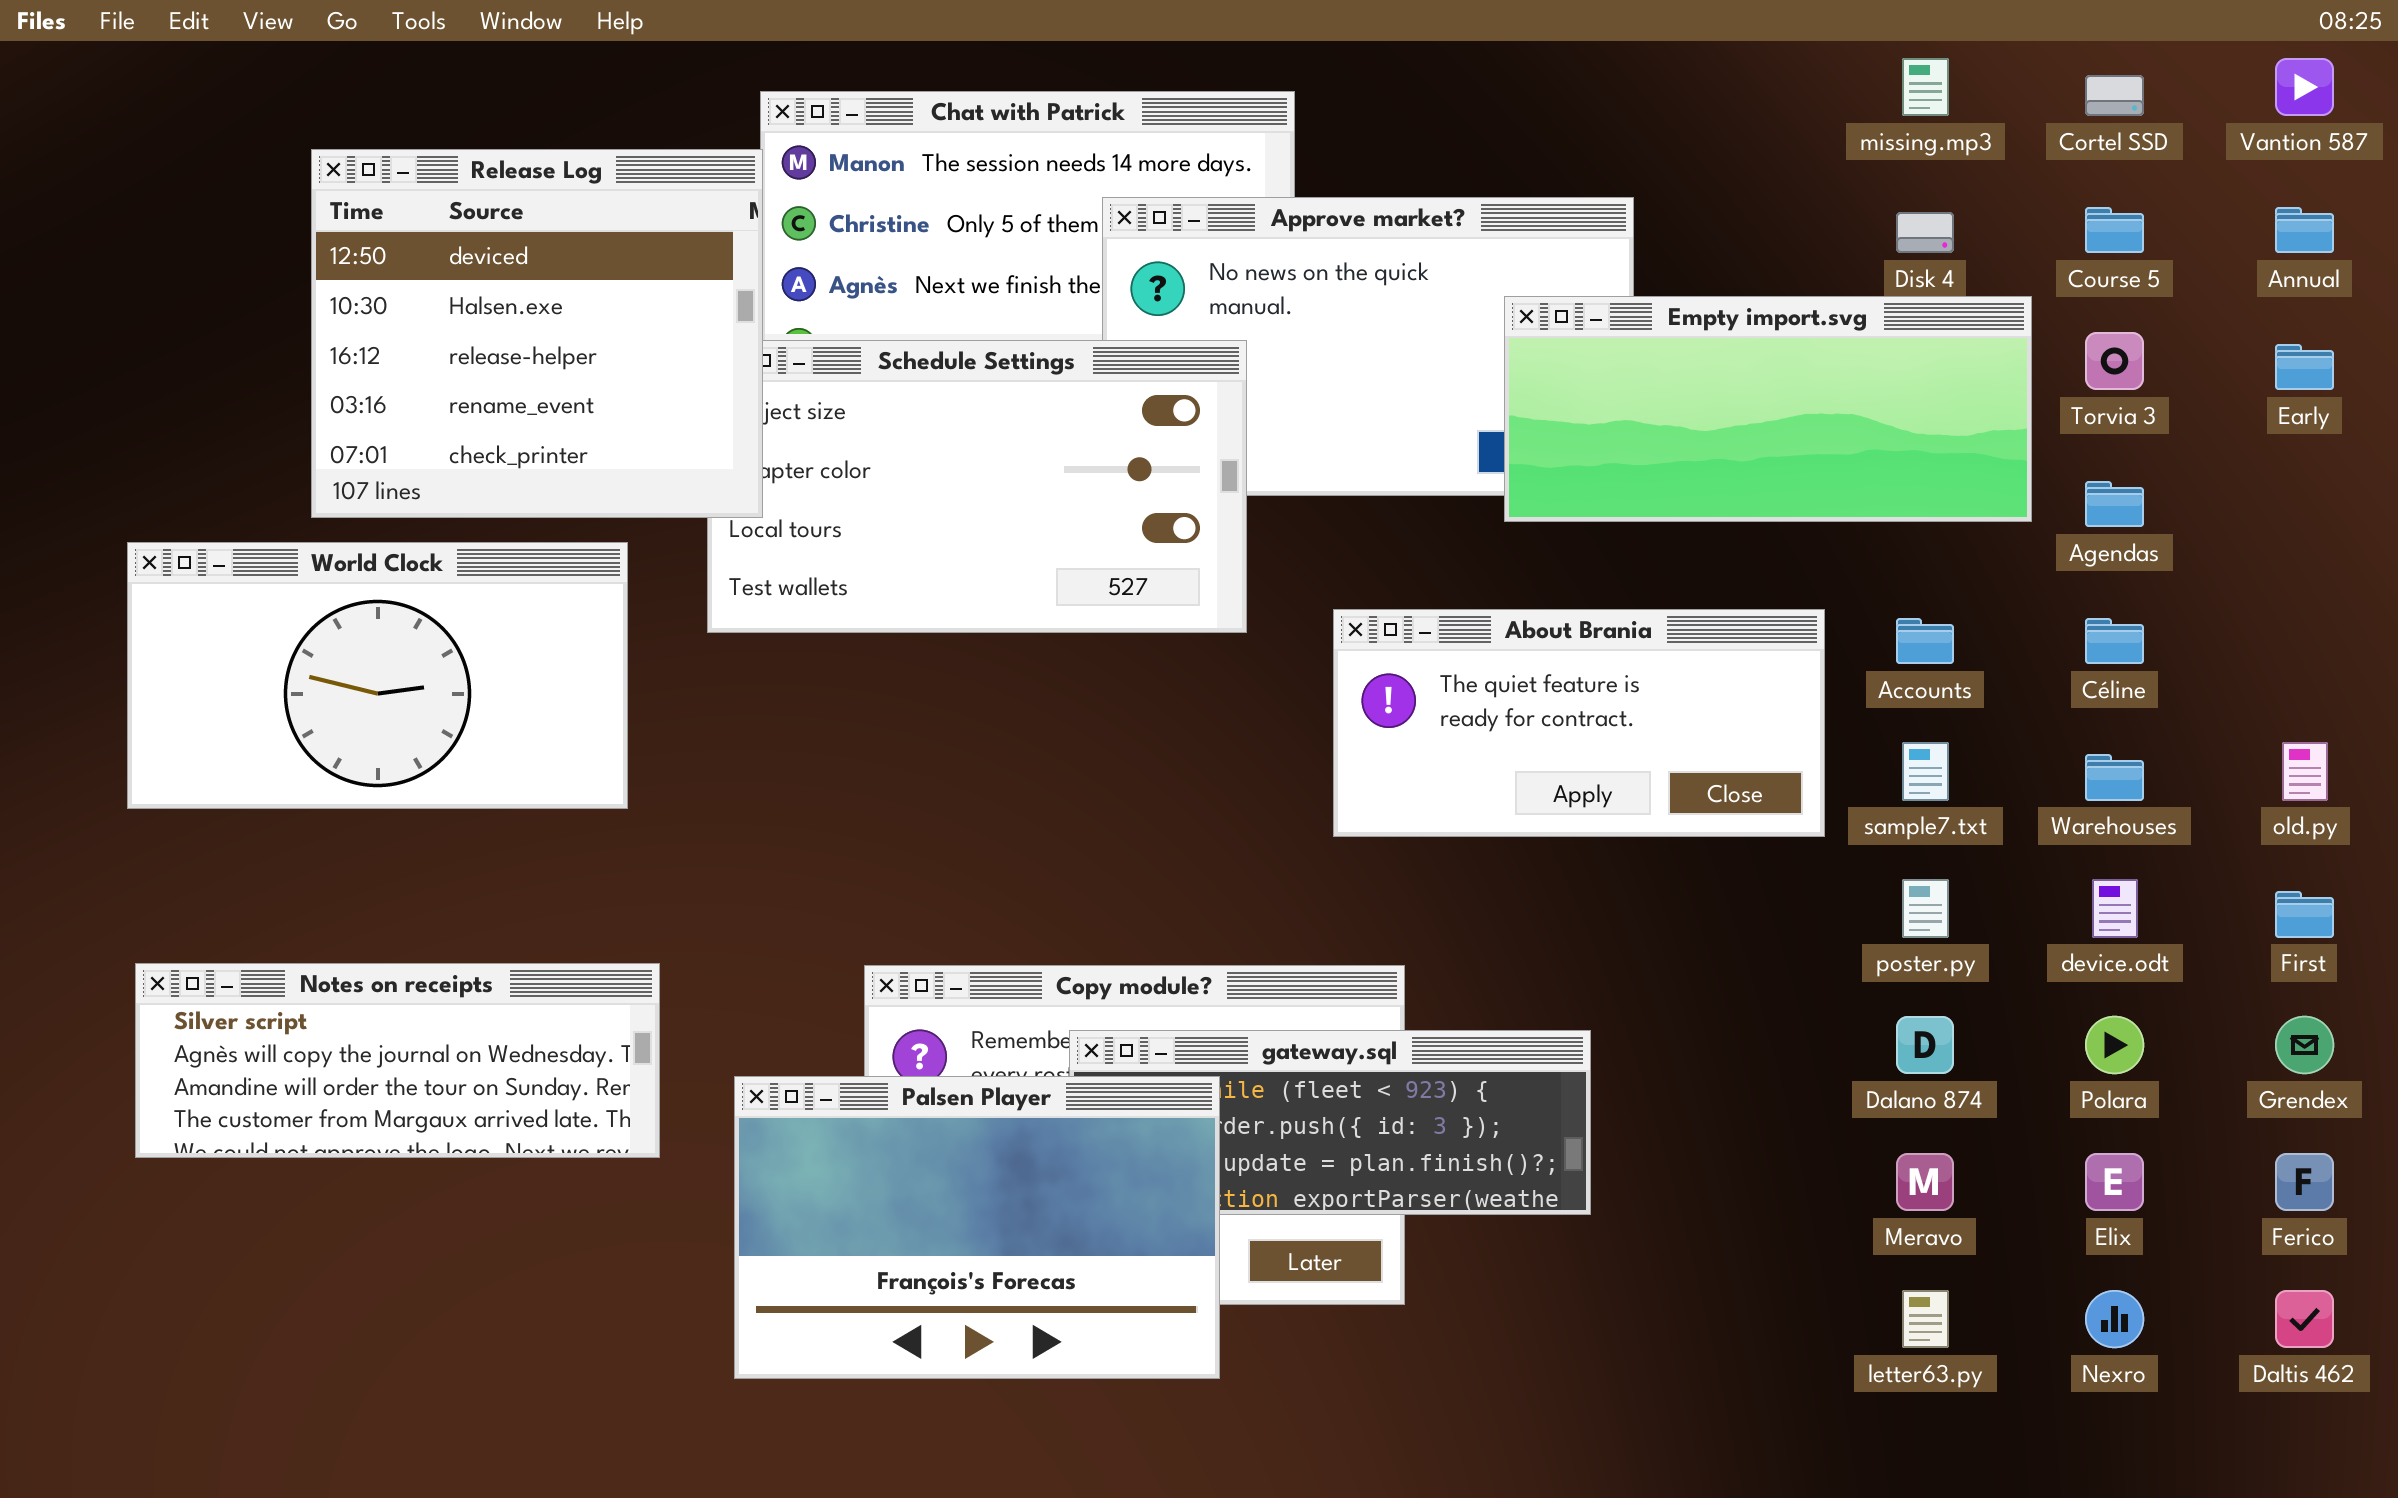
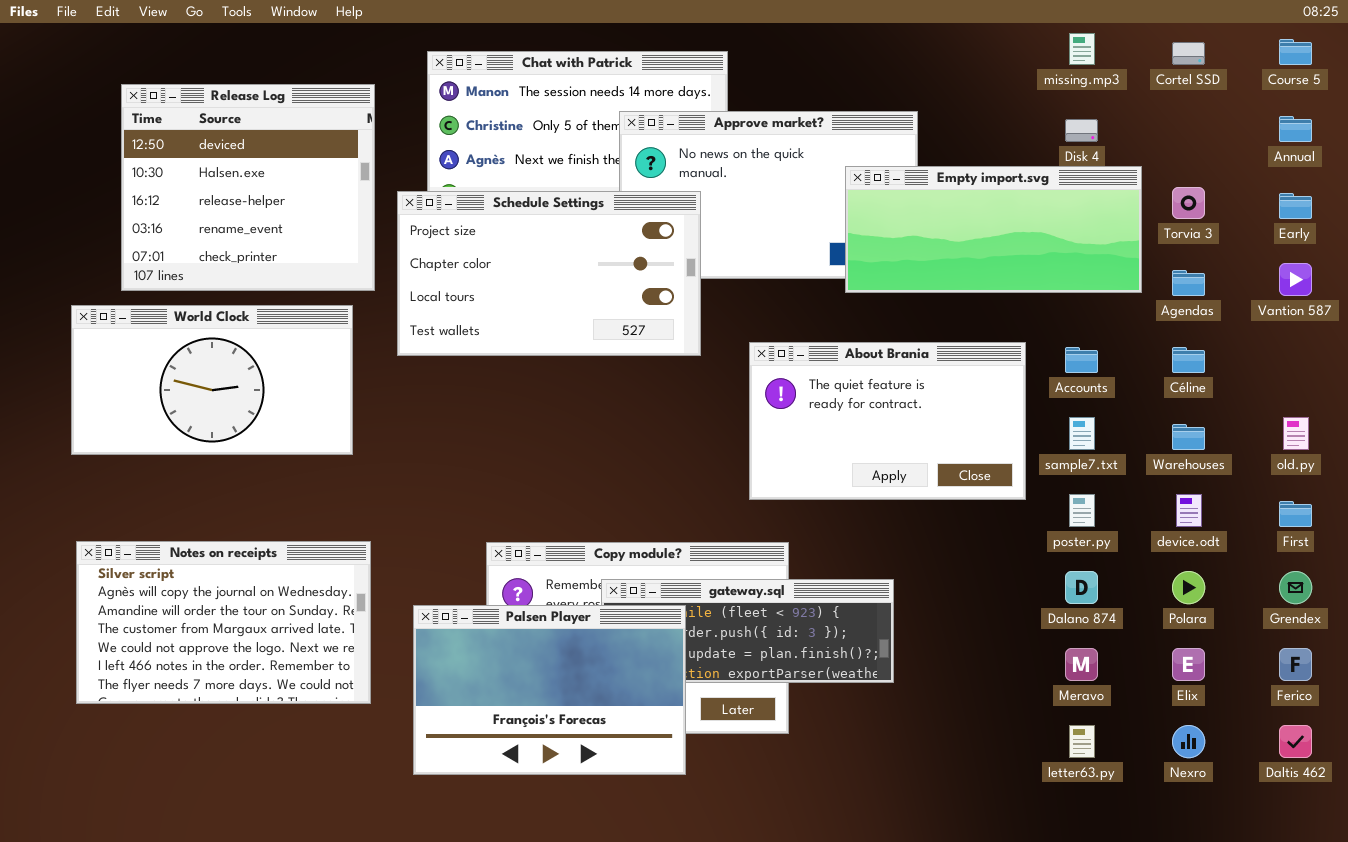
Vantion 587: [2275,58,2334,116] -> [1279,263,1312,296], moved
Release Log: [311,149,763,518] -> [121,84,375,291], moved
Course 5: [2085,207,2144,253] -> [1279,39,1312,65], moved
About Brania: [1333,609,1825,837] -> [749,342,1026,500], resized
Notes on receipts: [135,963,660,1158] -> [76,541,371,704], resized

